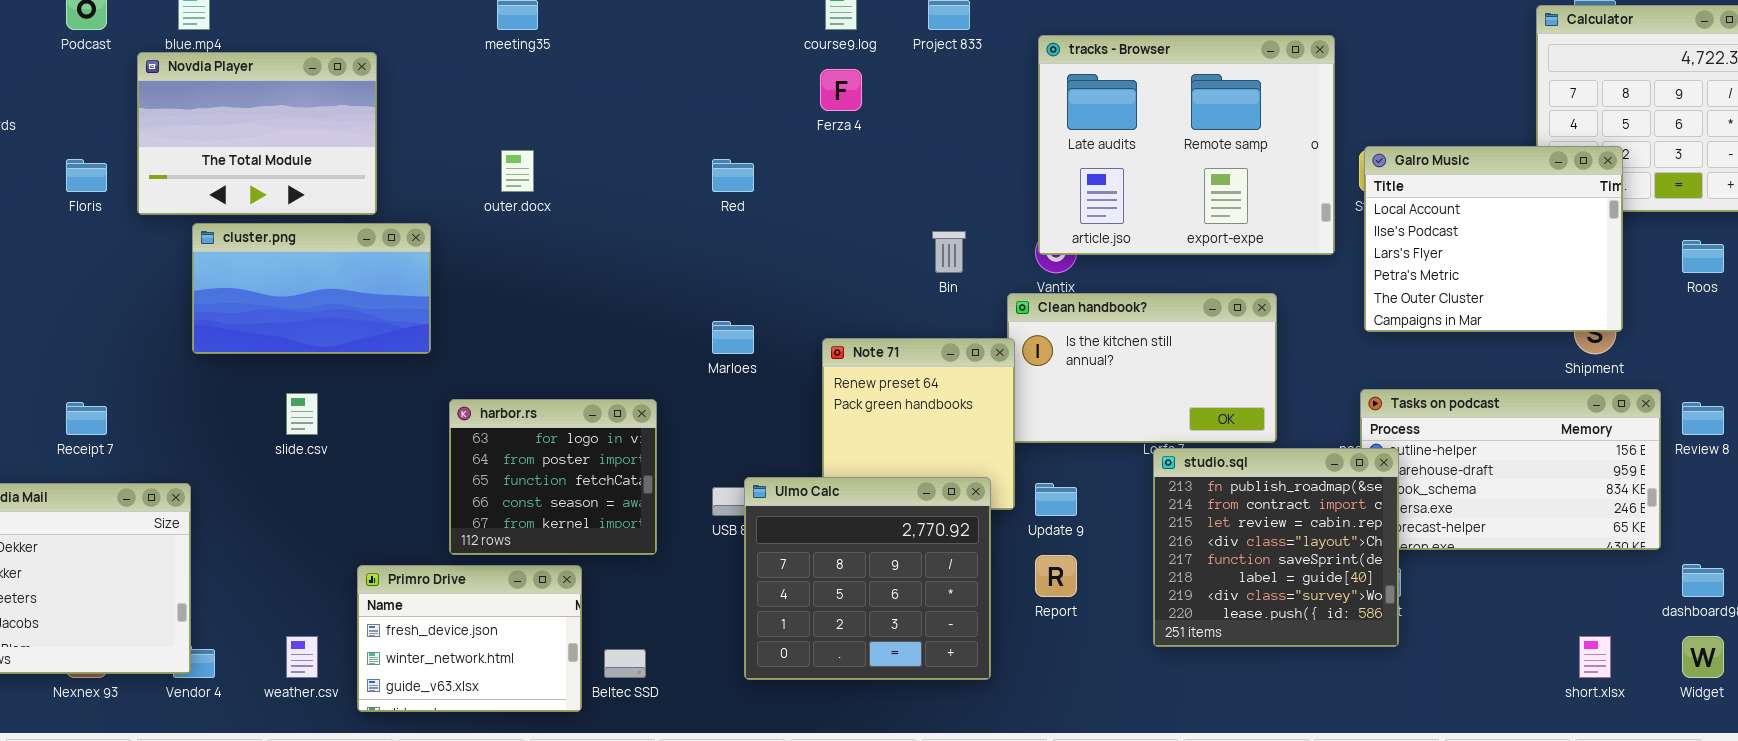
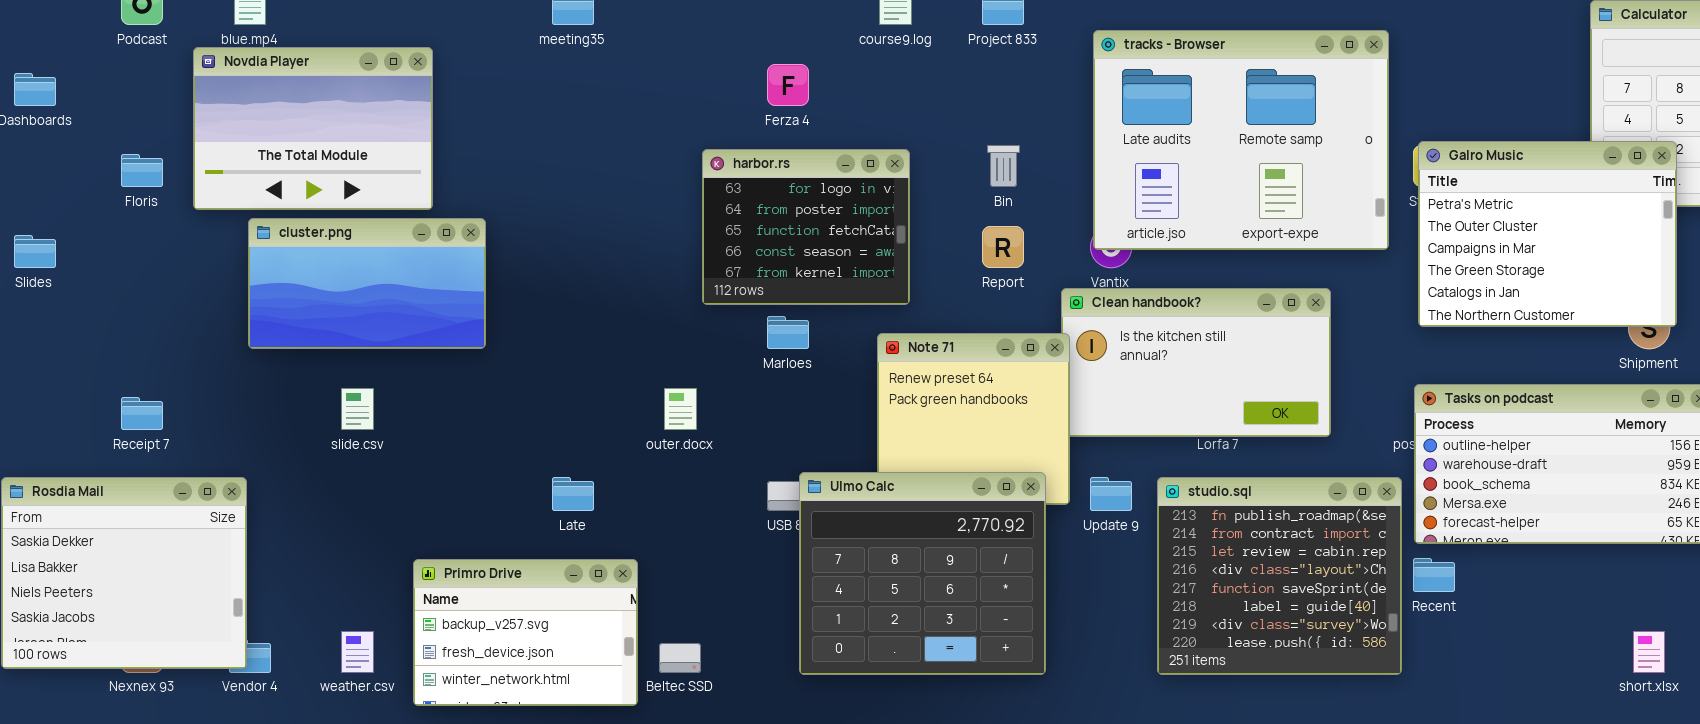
Ferza 4: [820,69,862,111] -> [767,64,809,106], moved
Galro Music: [1364,146,1623,332] -> [1418,141,1677,327], scrolled down 3 rows
outer.docx: [501,150,534,192] -> [664,388,697,430], moved
Bin: [932,231,966,273] -> [987,145,1020,187], moved
harbor.rs: [449,399,657,555] -> [702,149,910,305], moved
studio.sql: [1153,448,1399,647] -> [1157,477,1402,675], moved
Report: [1035,555,1077,597] -> [982,226,1024,268], moved
Primro Drive: [357,565,582,712] -> [413,559,638,706], scrolled up 1 row

